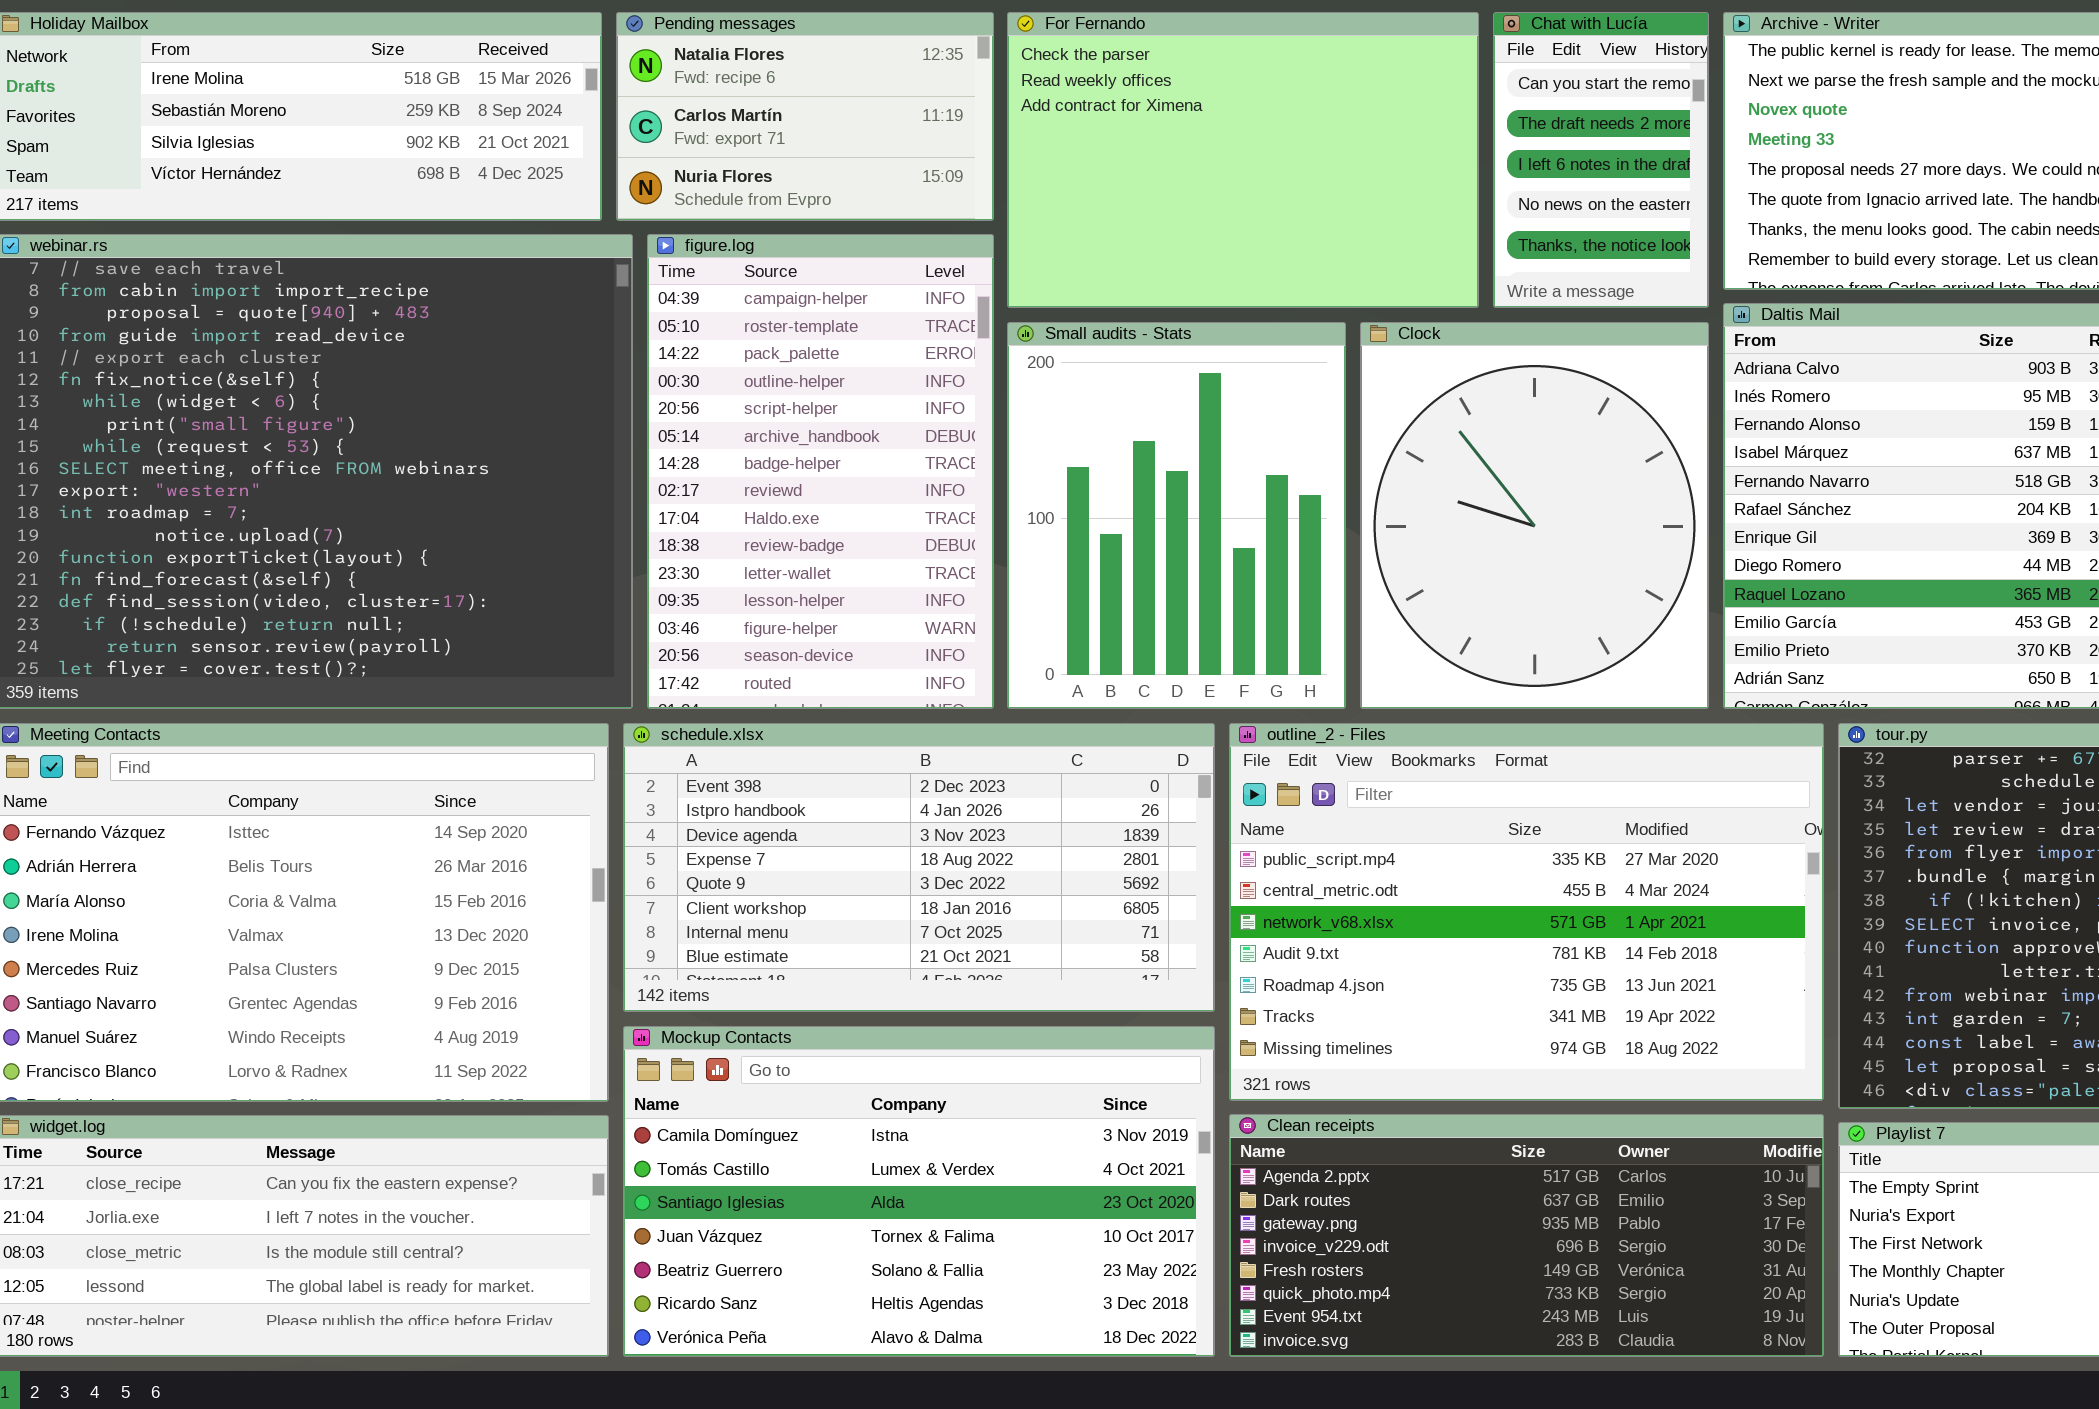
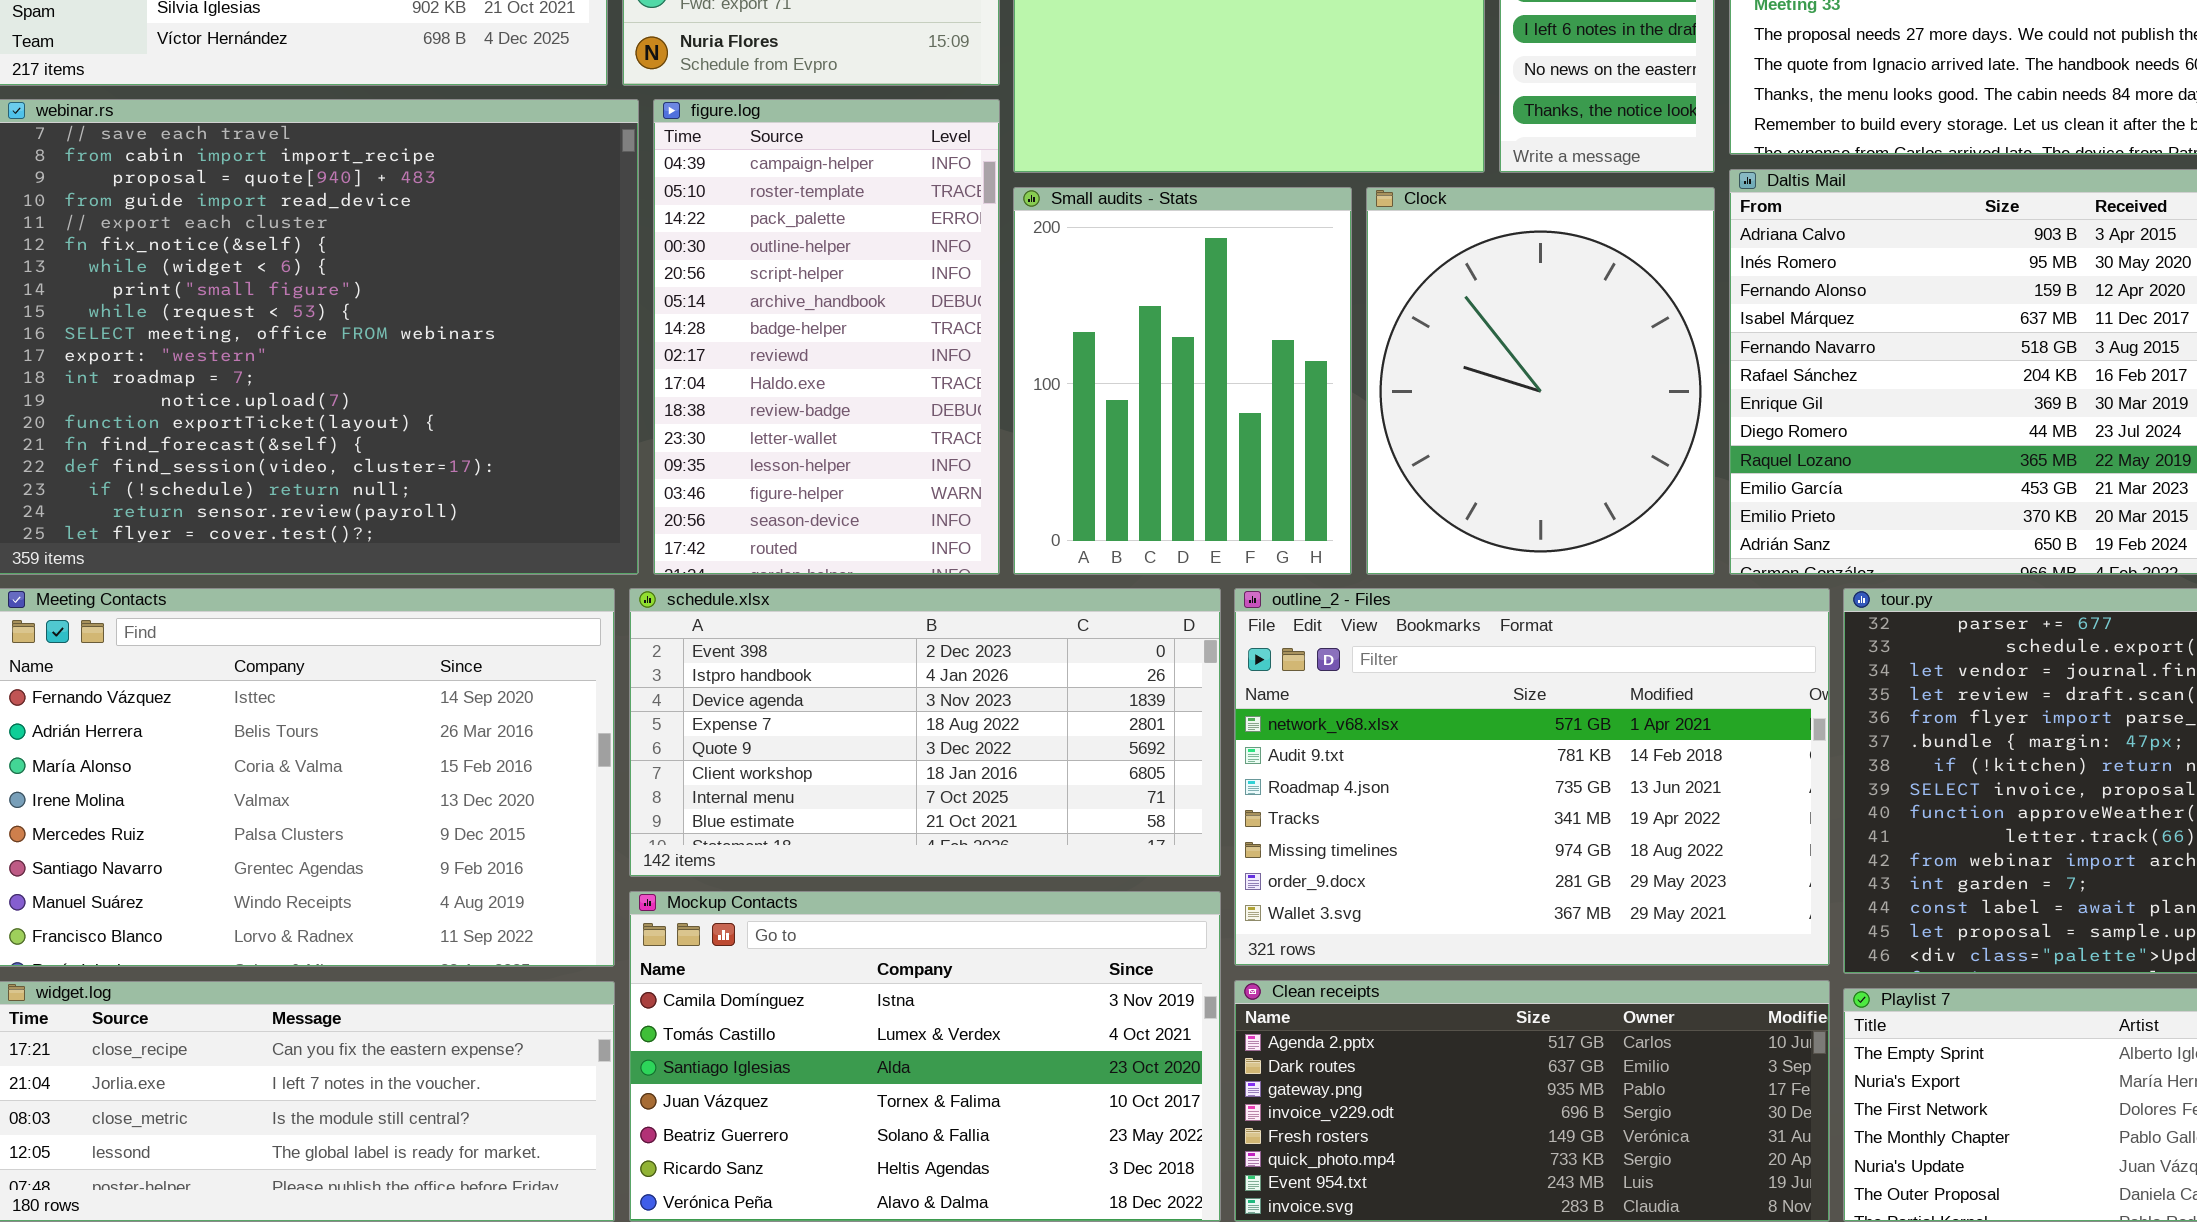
outline_2 - Files: [1229,723,1824,1101] -> [1234,588,1830,966], scrolled down 2 rows

